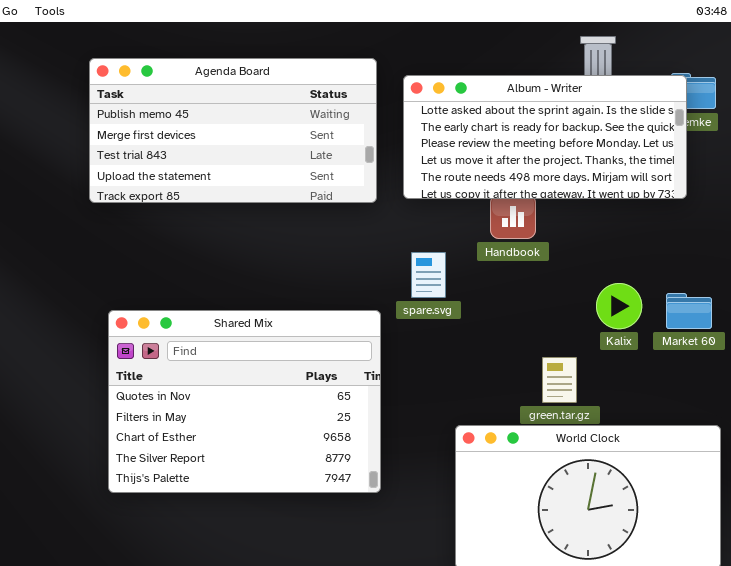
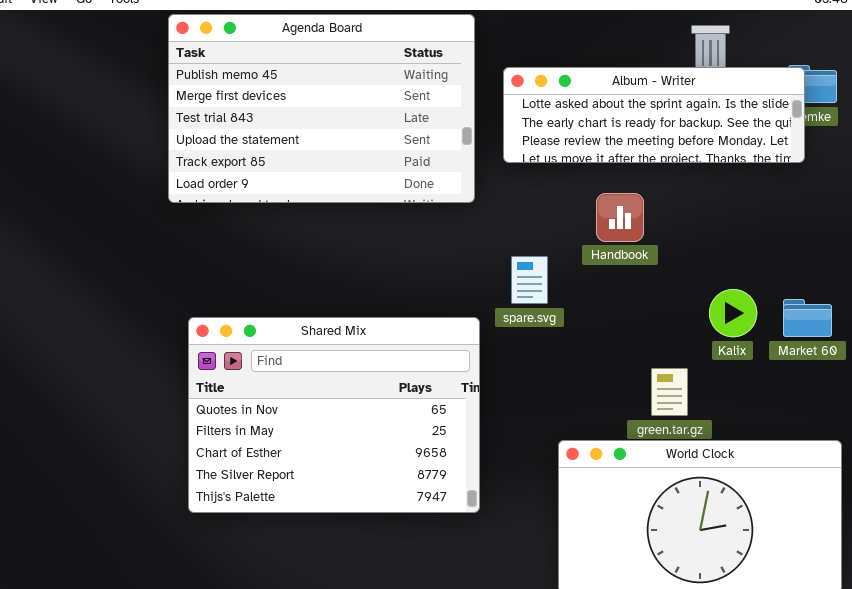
Agenda Board: [89,58,377,203] -> [168,14,475,203], resized
Album - Writer: [403,75,687,199] -> [503,67,805,163], resized

